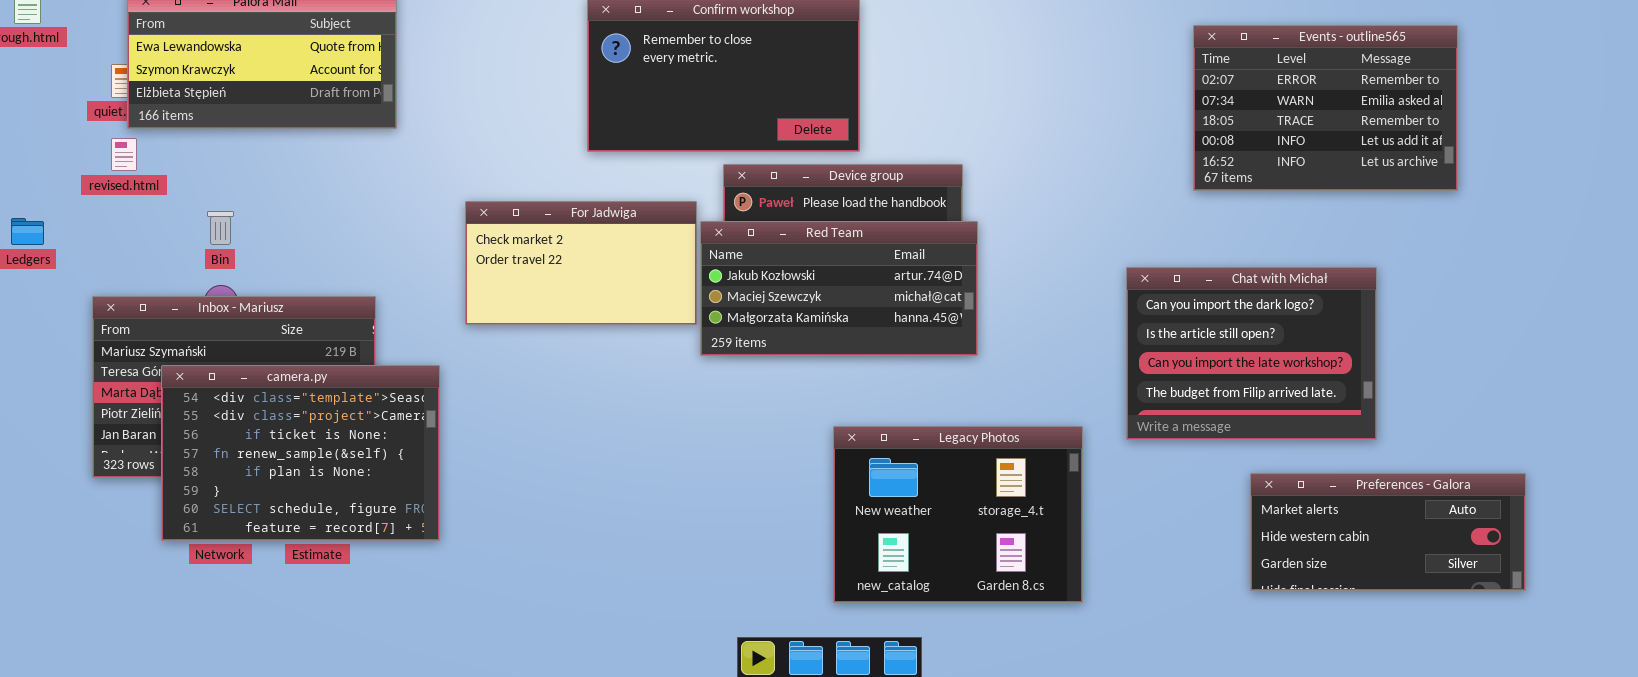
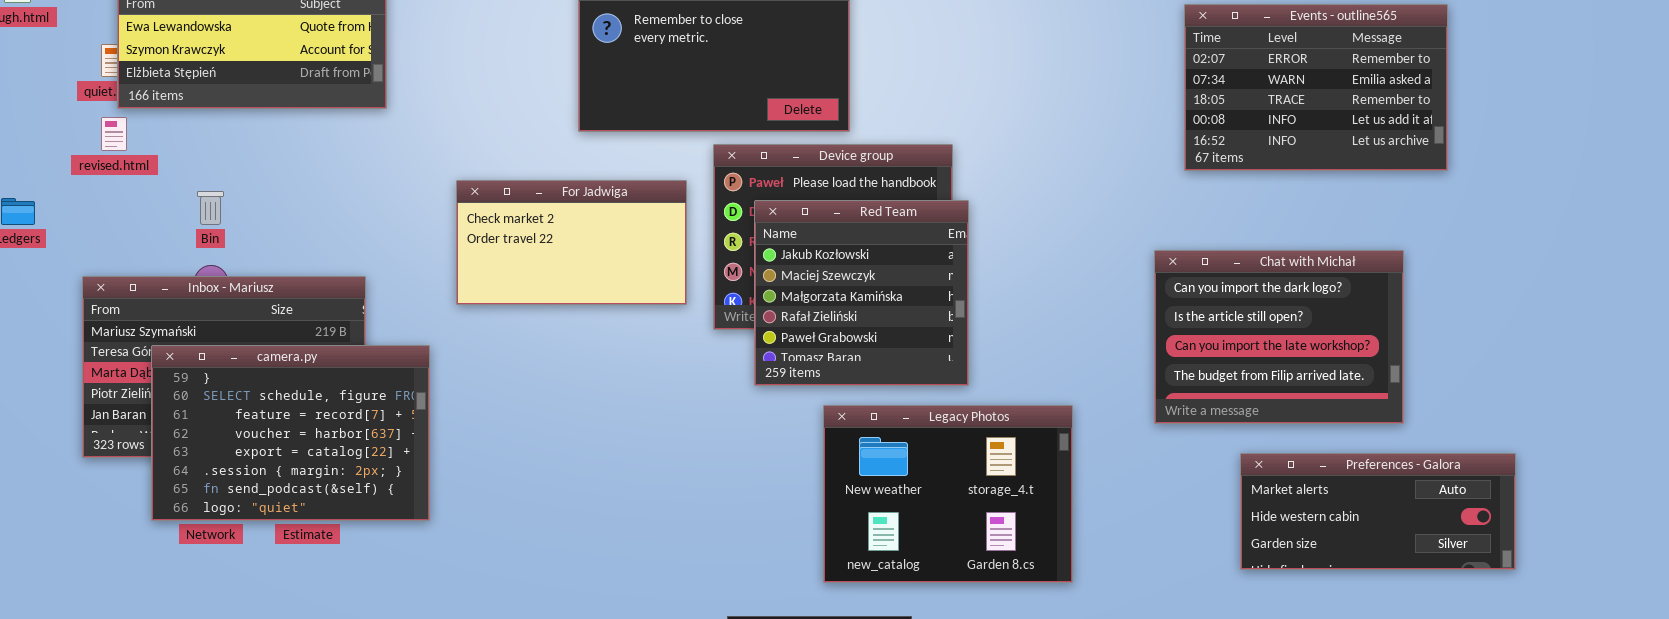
Red Team: [700,221,978,356] -> [754,200,969,386], resized
Chat with Michał: [1126,267,1377,440] -> [1154,250,1404,424], moved
camera.py: [161,365,440,541] -> [151,345,430,521], scrolled down 5 rows

